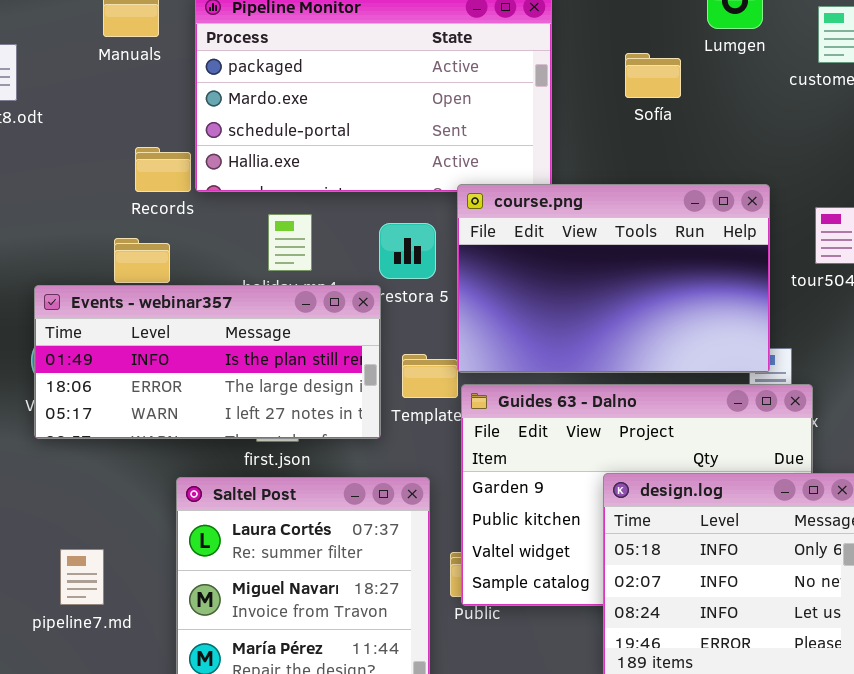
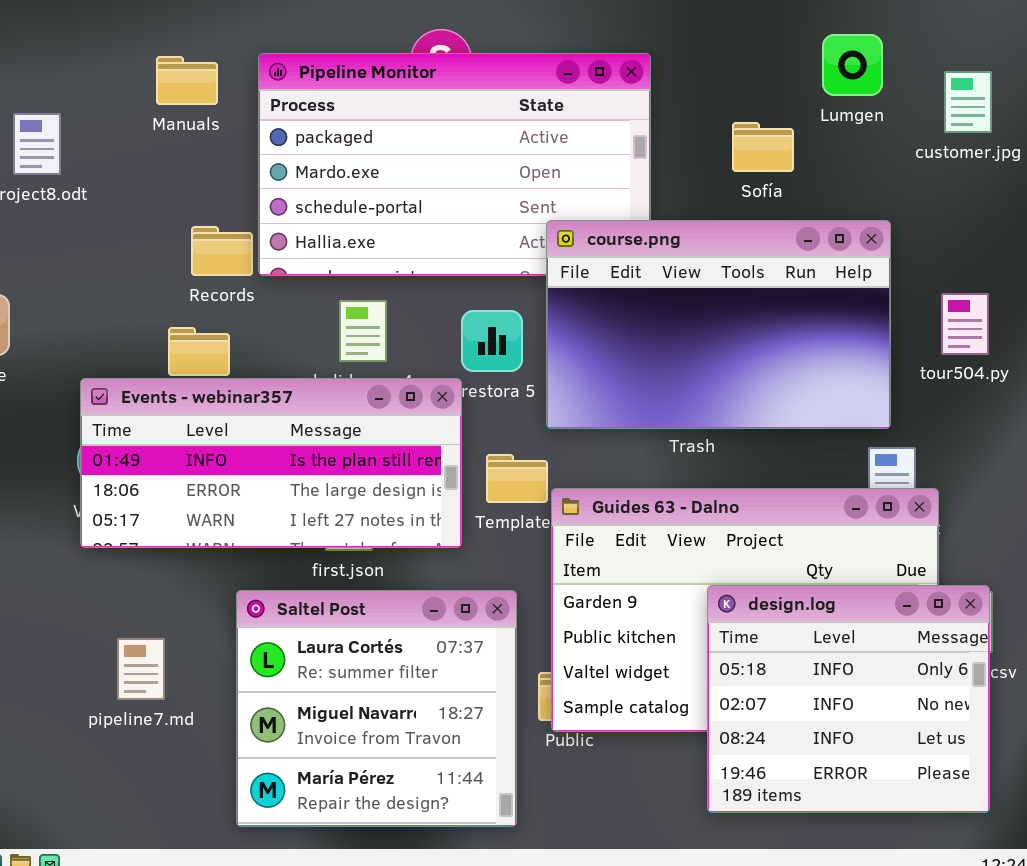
course.png: [457,184,770,373] -> [546,220,891,429], moved
pipeline7.md: [60,549,104,605] -> [117,638,165,700], moved

